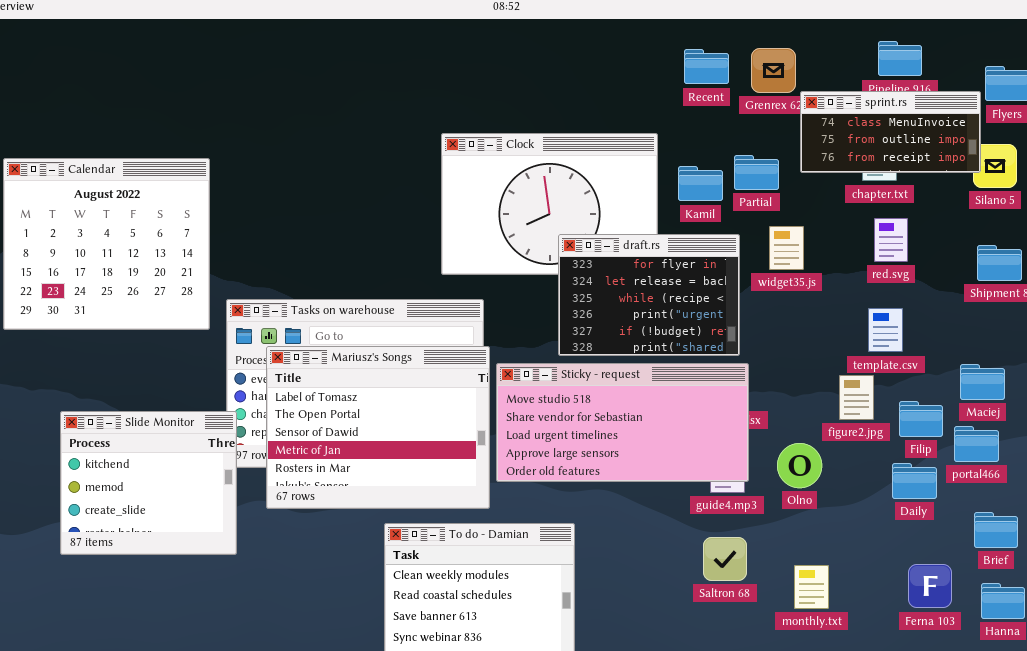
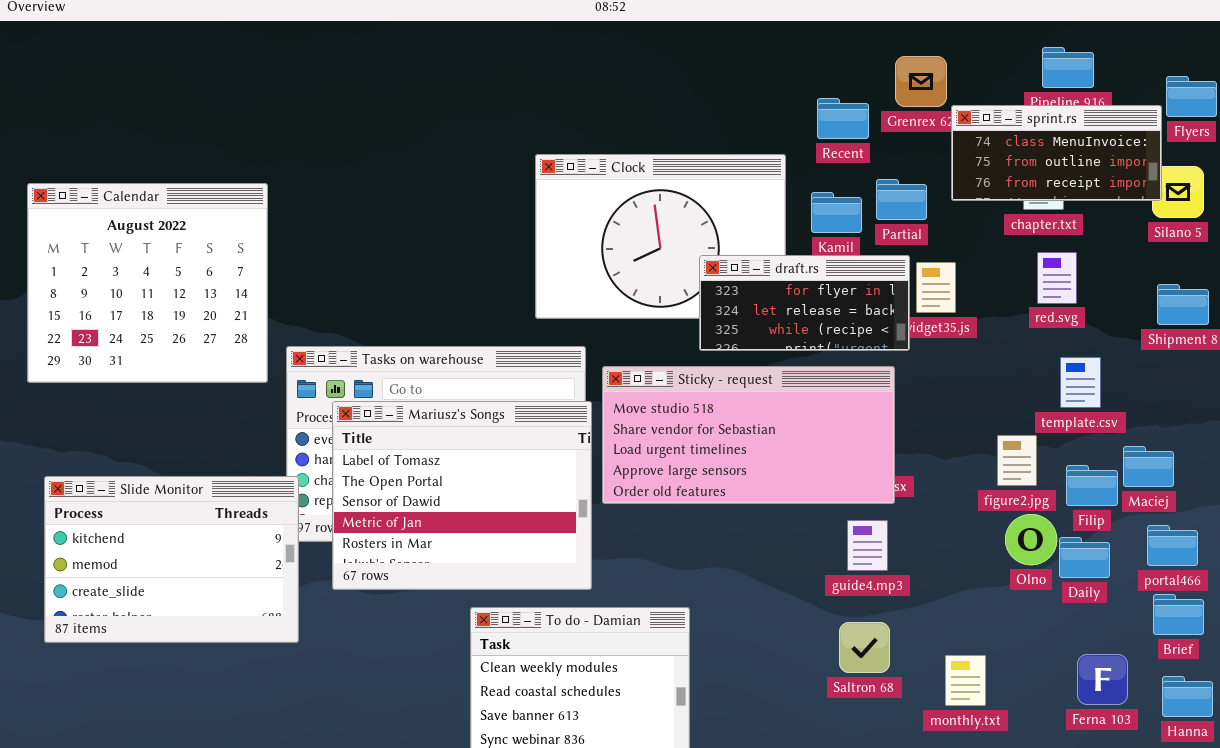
Recent: [684,49,729,84] -> [817,98,869,139], moved
draft.rs: [558,234,740,356] -> [699,255,910,351], moved, resized
template.csv: [868,308,903,352] -> [1060,357,1101,408], moved
Sticky - request: [496,363,749,482] -> [602,366,895,504], moved
Maciej: [960,364,1005,400] -> [1123,446,1174,487], moved
Slide Monitor: [60,411,237,555] -> [44,476,299,643], resized
portal466: [954,426,999,462] -> [1147,525,1198,566], moved
Olno: [777,443,822,488] -> [1005,514,1057,565], moved

